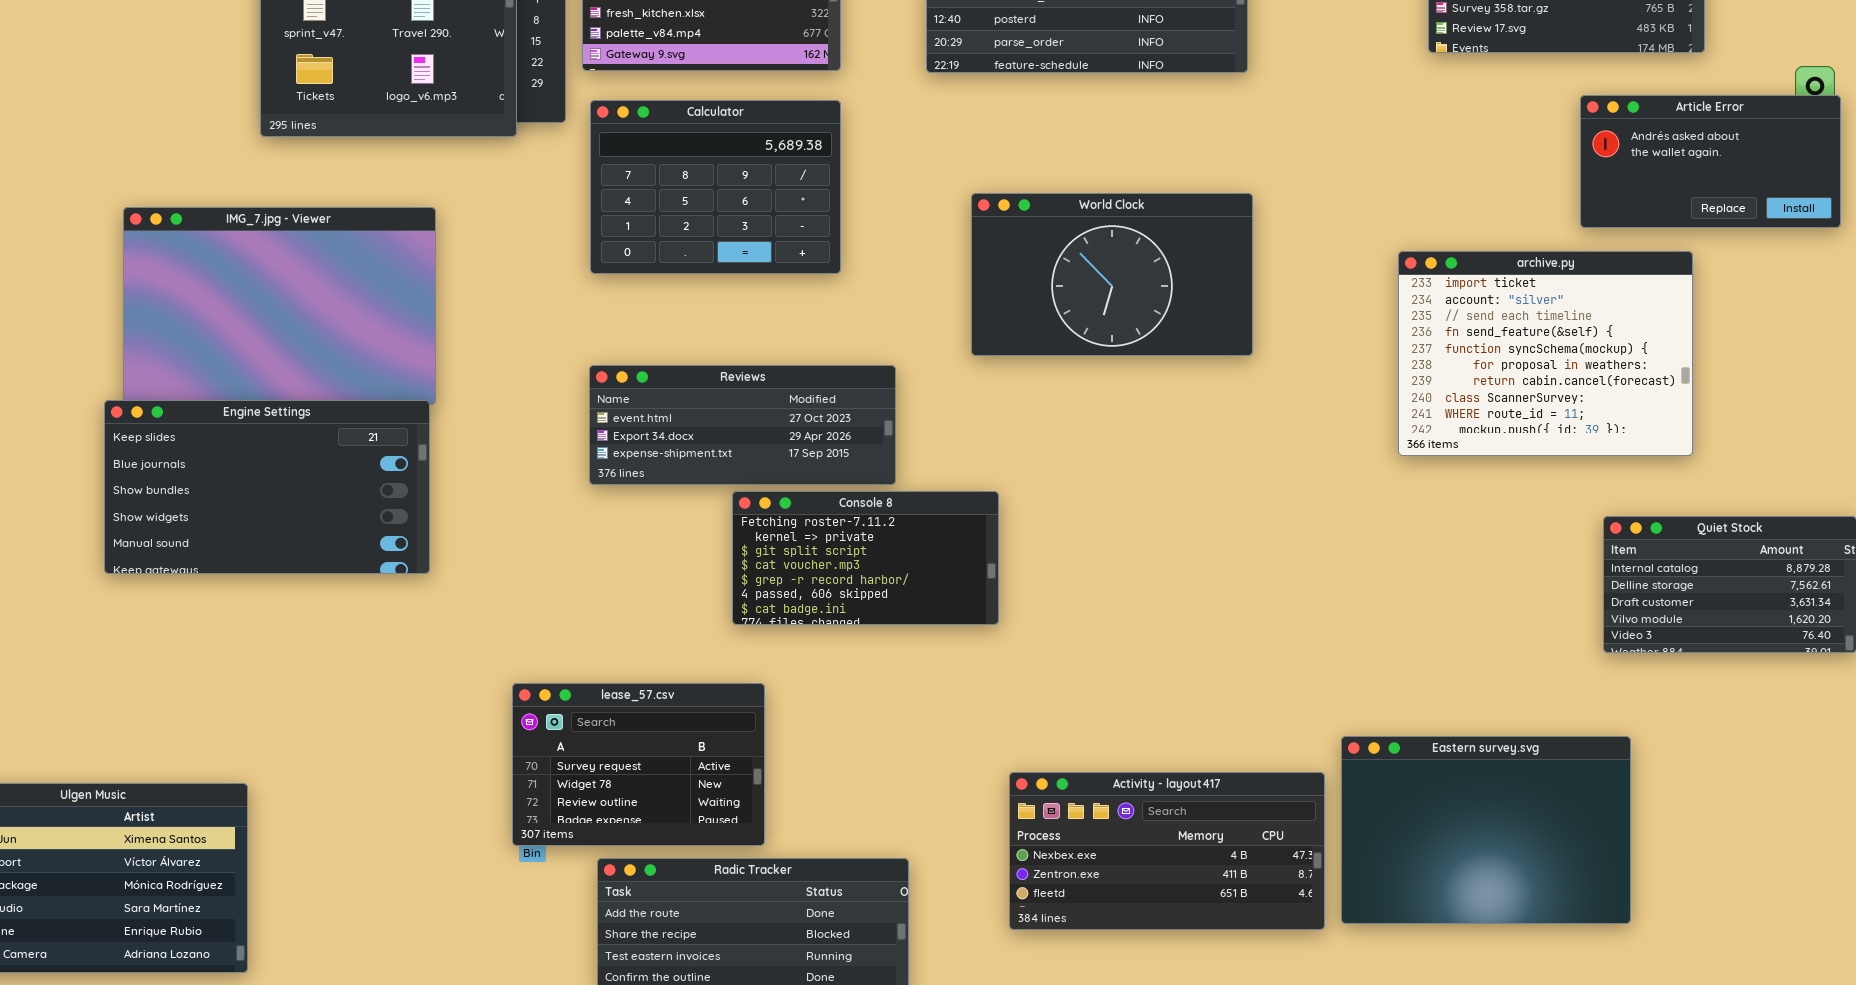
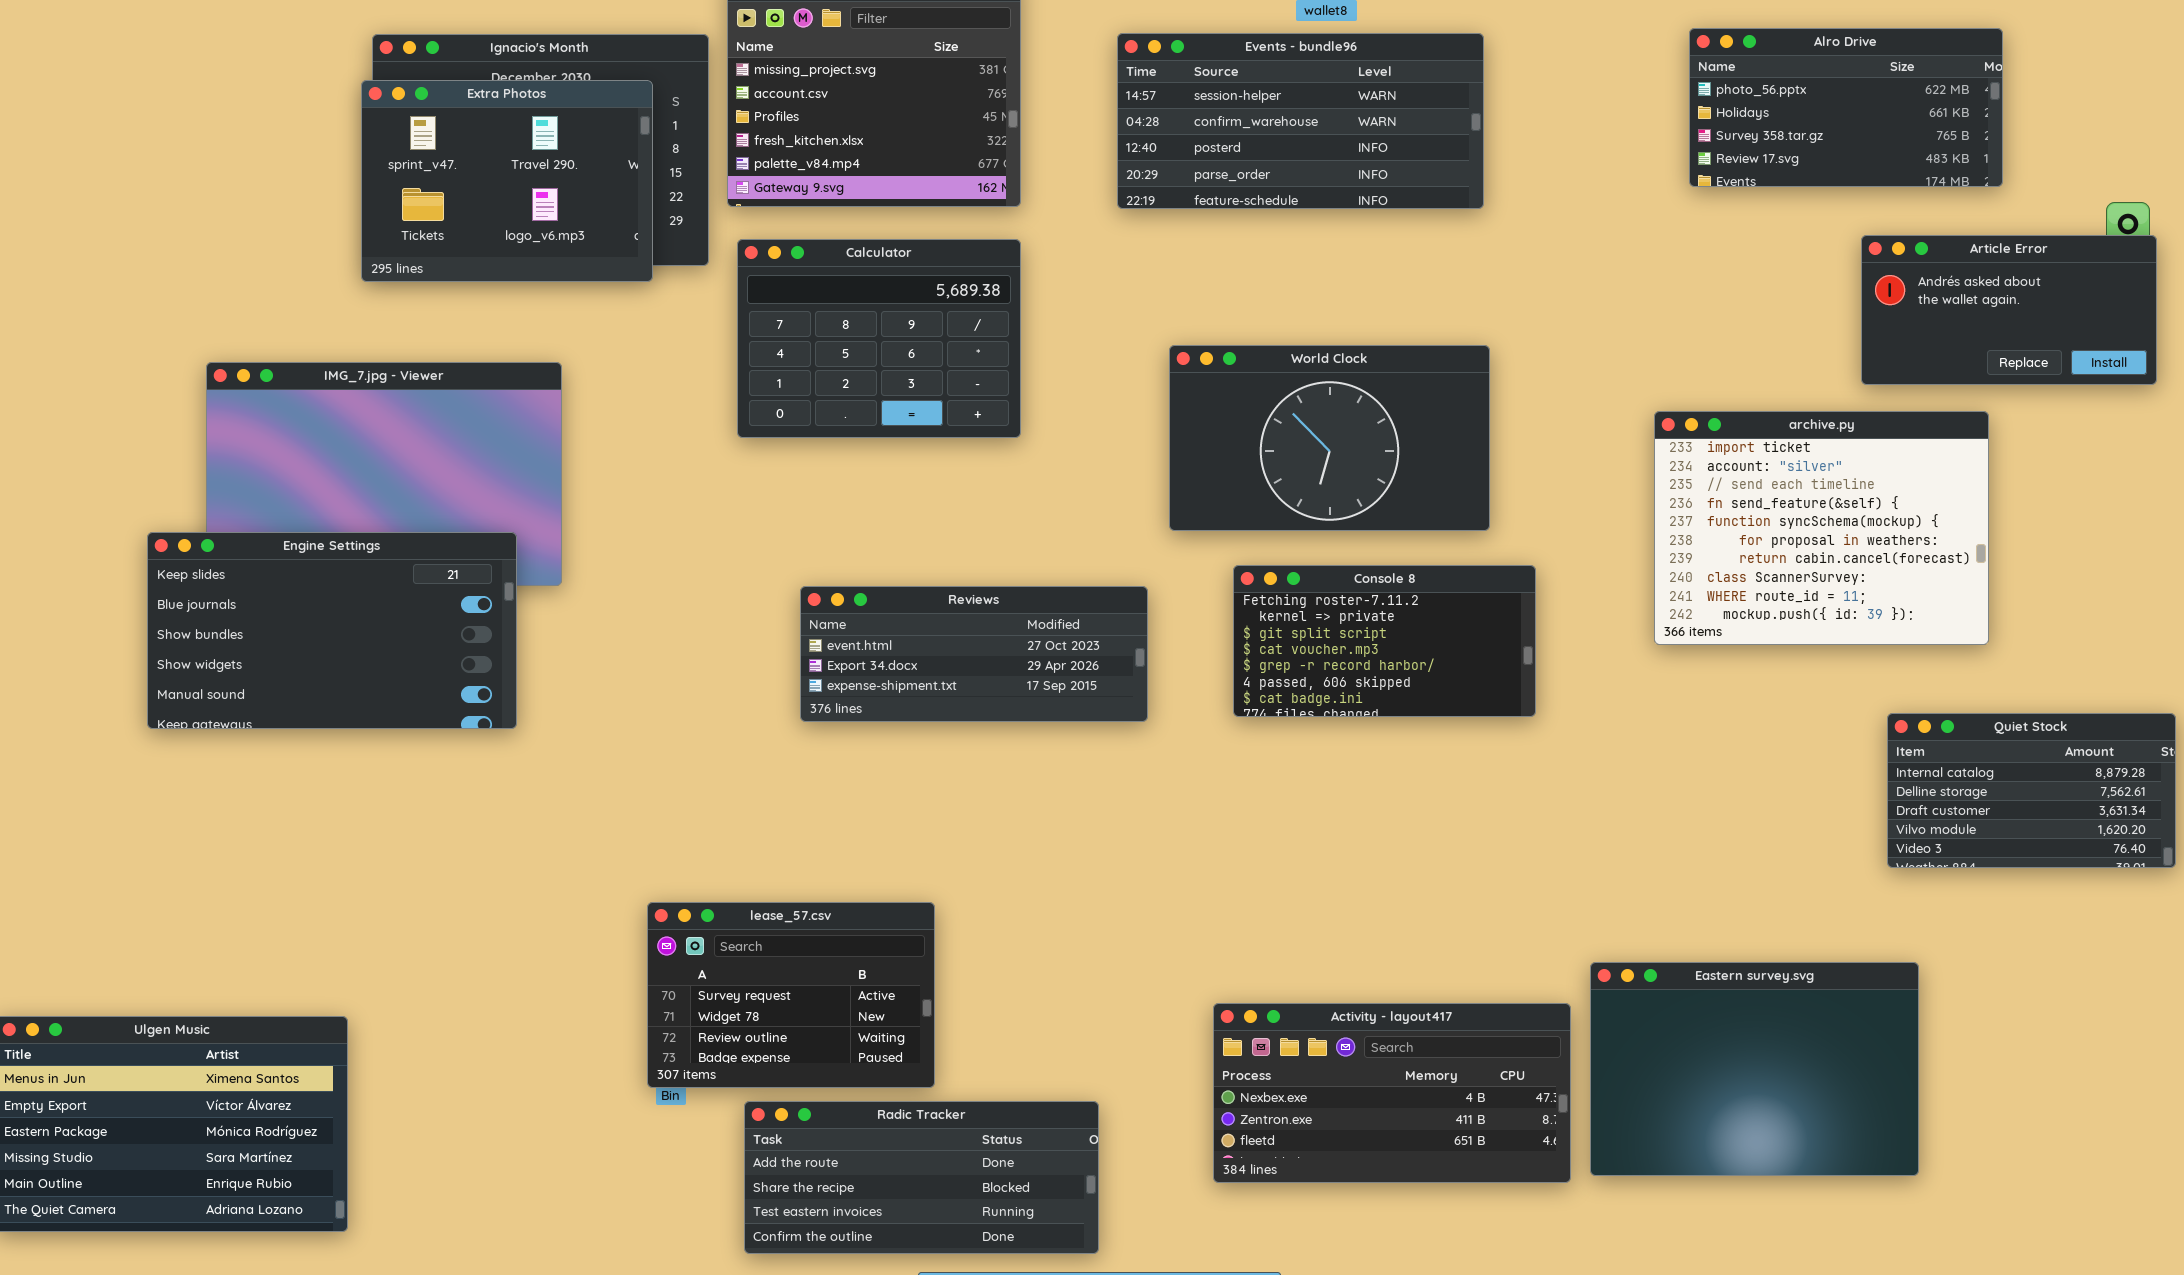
Reviews: [589,365,896,485] -> [800,586,1148,722], moved
Engine Settings: [104,400,430,574] -> [147,532,517,729], moved
Console 8: [732,491,999,625] -> [1233,565,1536,717], moved

